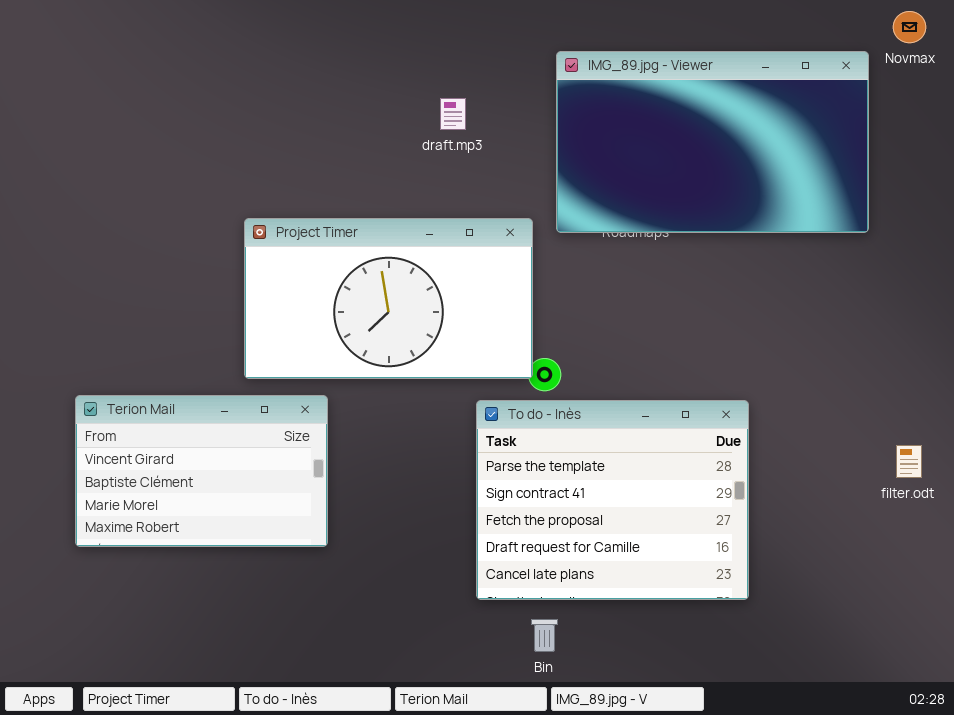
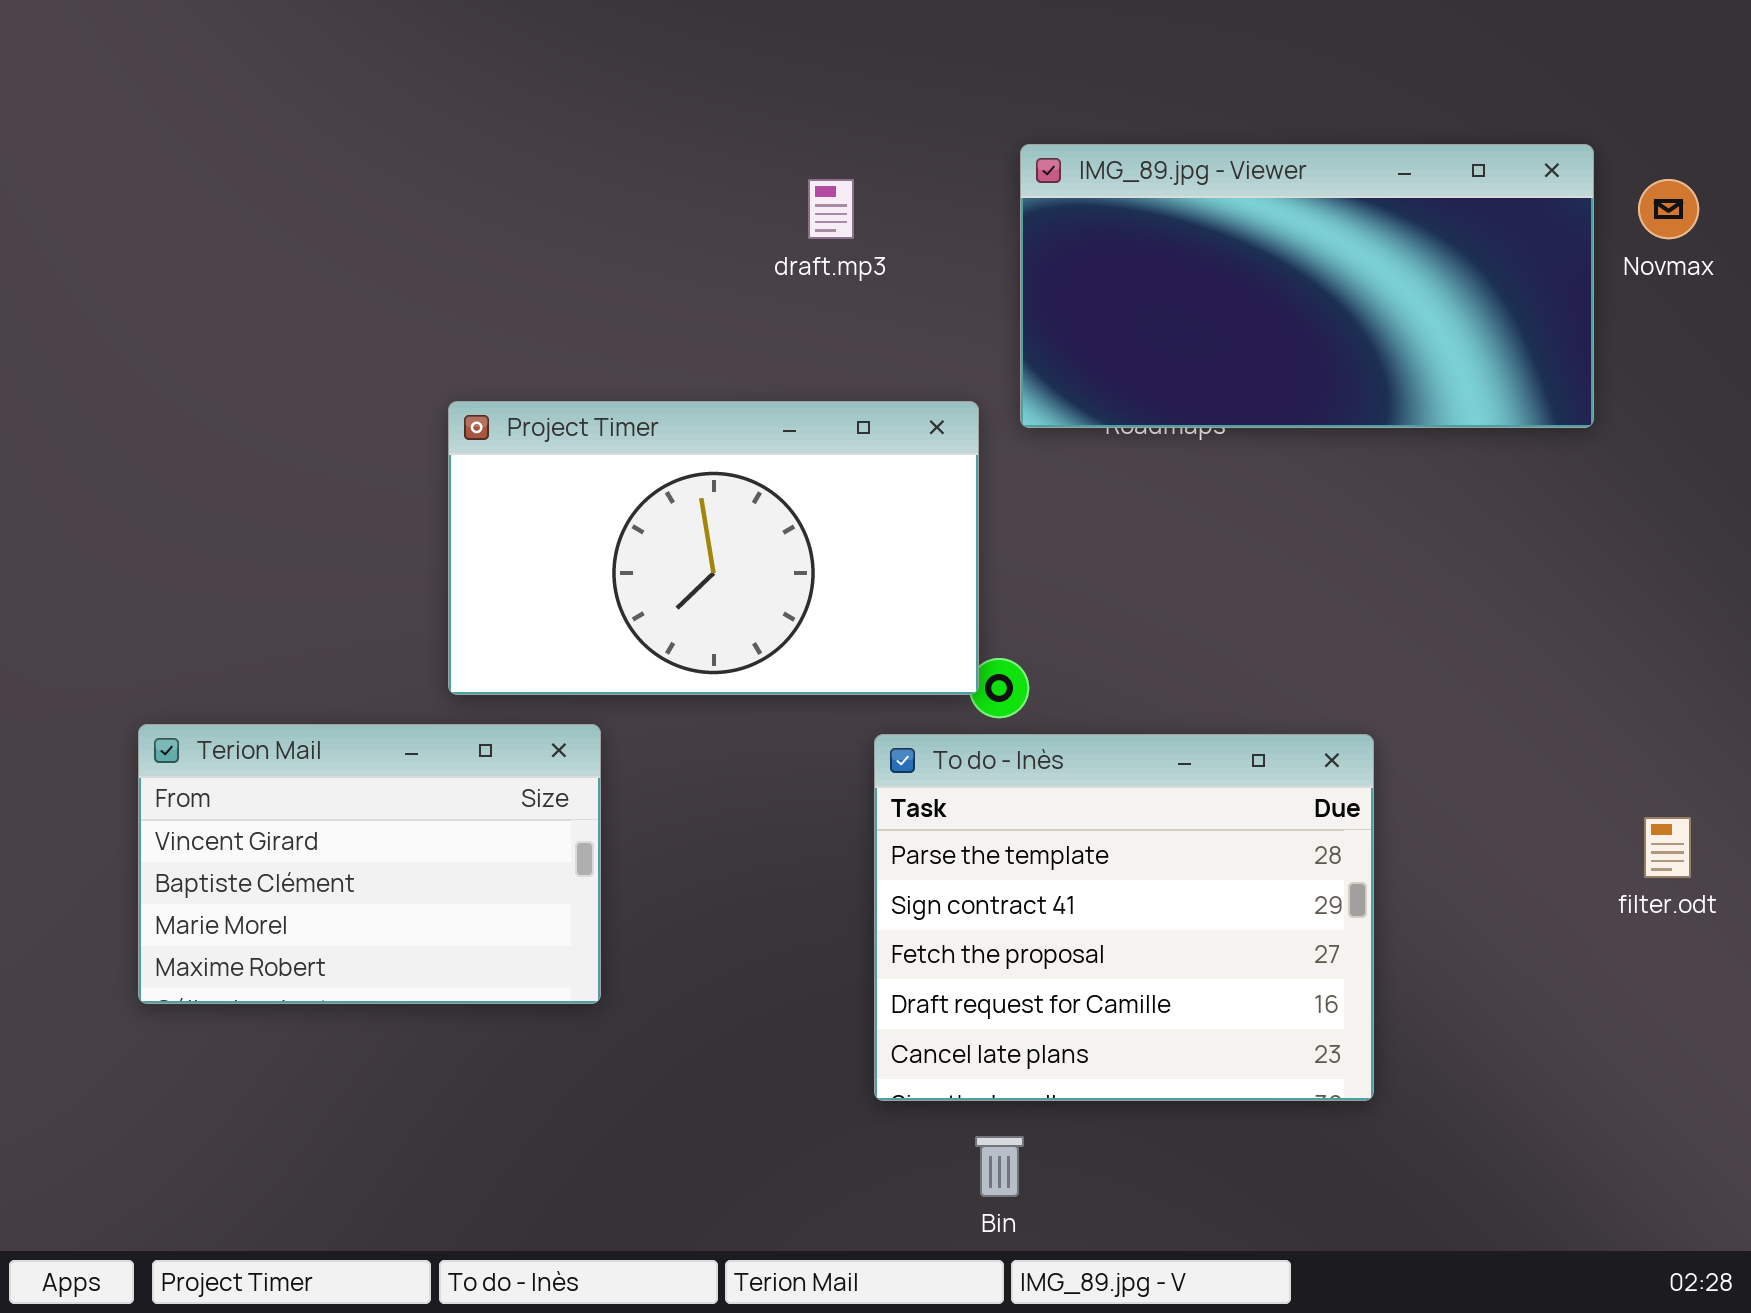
Novmax: [893,11,926,43] -> [1638,179,1699,239], moved
IMG_89.jpg - Viewer: [556,51,869,233] -> [1020,144,1594,428], resized

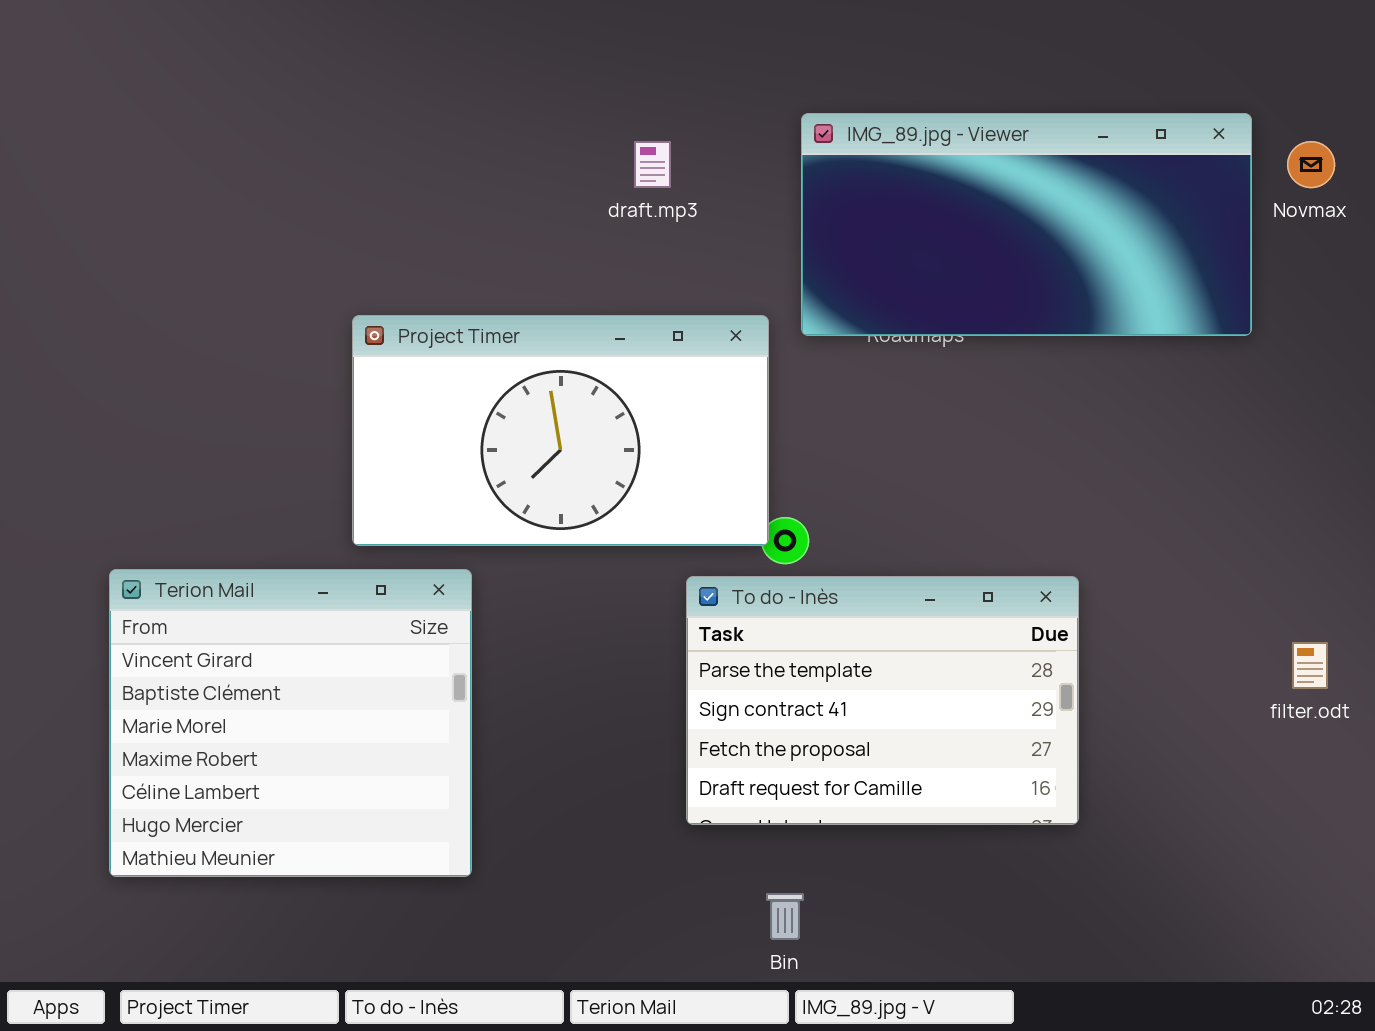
Terion Mail: [138,724,601,1004] -> [109,569,472,877], resized
To do - Inès: [874,734,1374,1101] -> [686,576,1079,825], resized

